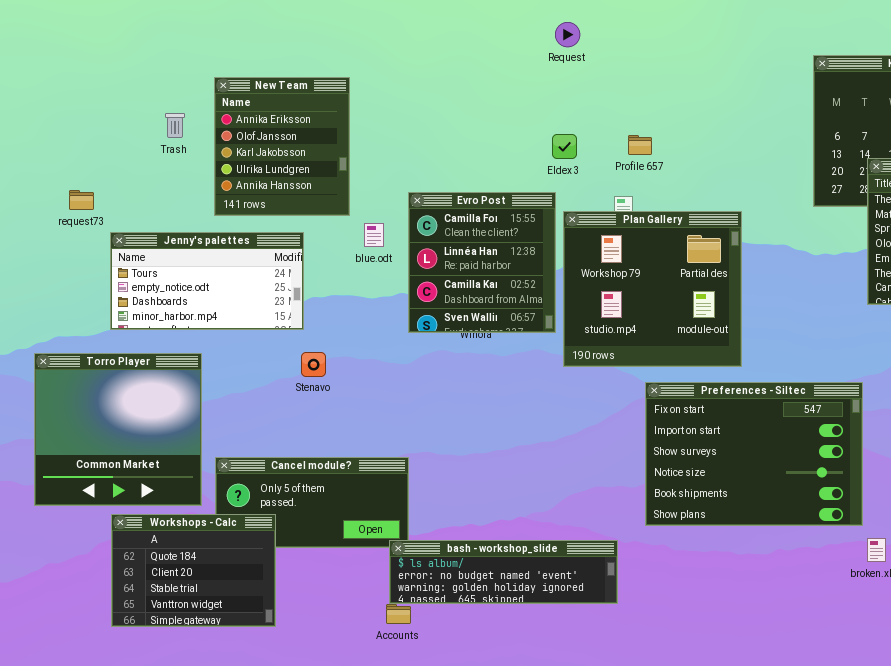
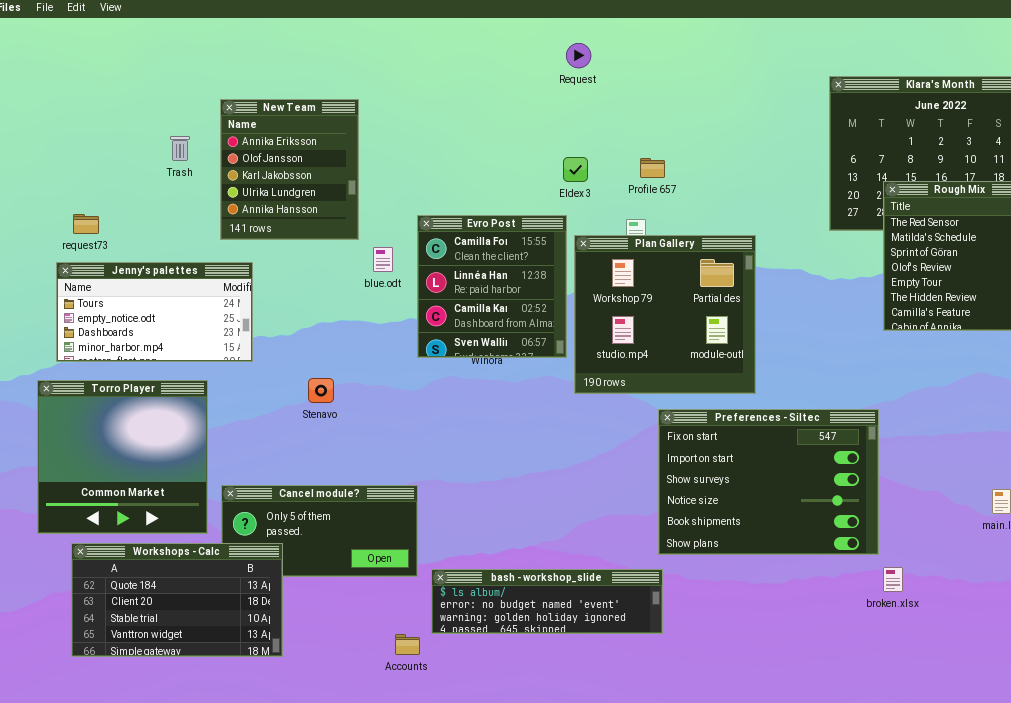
Jenny's palettes: [110,232,304,330] -> [56,262,253,362], moved
Workshops - Calc: [111,514,276,627] -> [71,543,283,657], resized
bash - workshop_slide: [389,540,618,604] -> [431,569,663,634], moved

